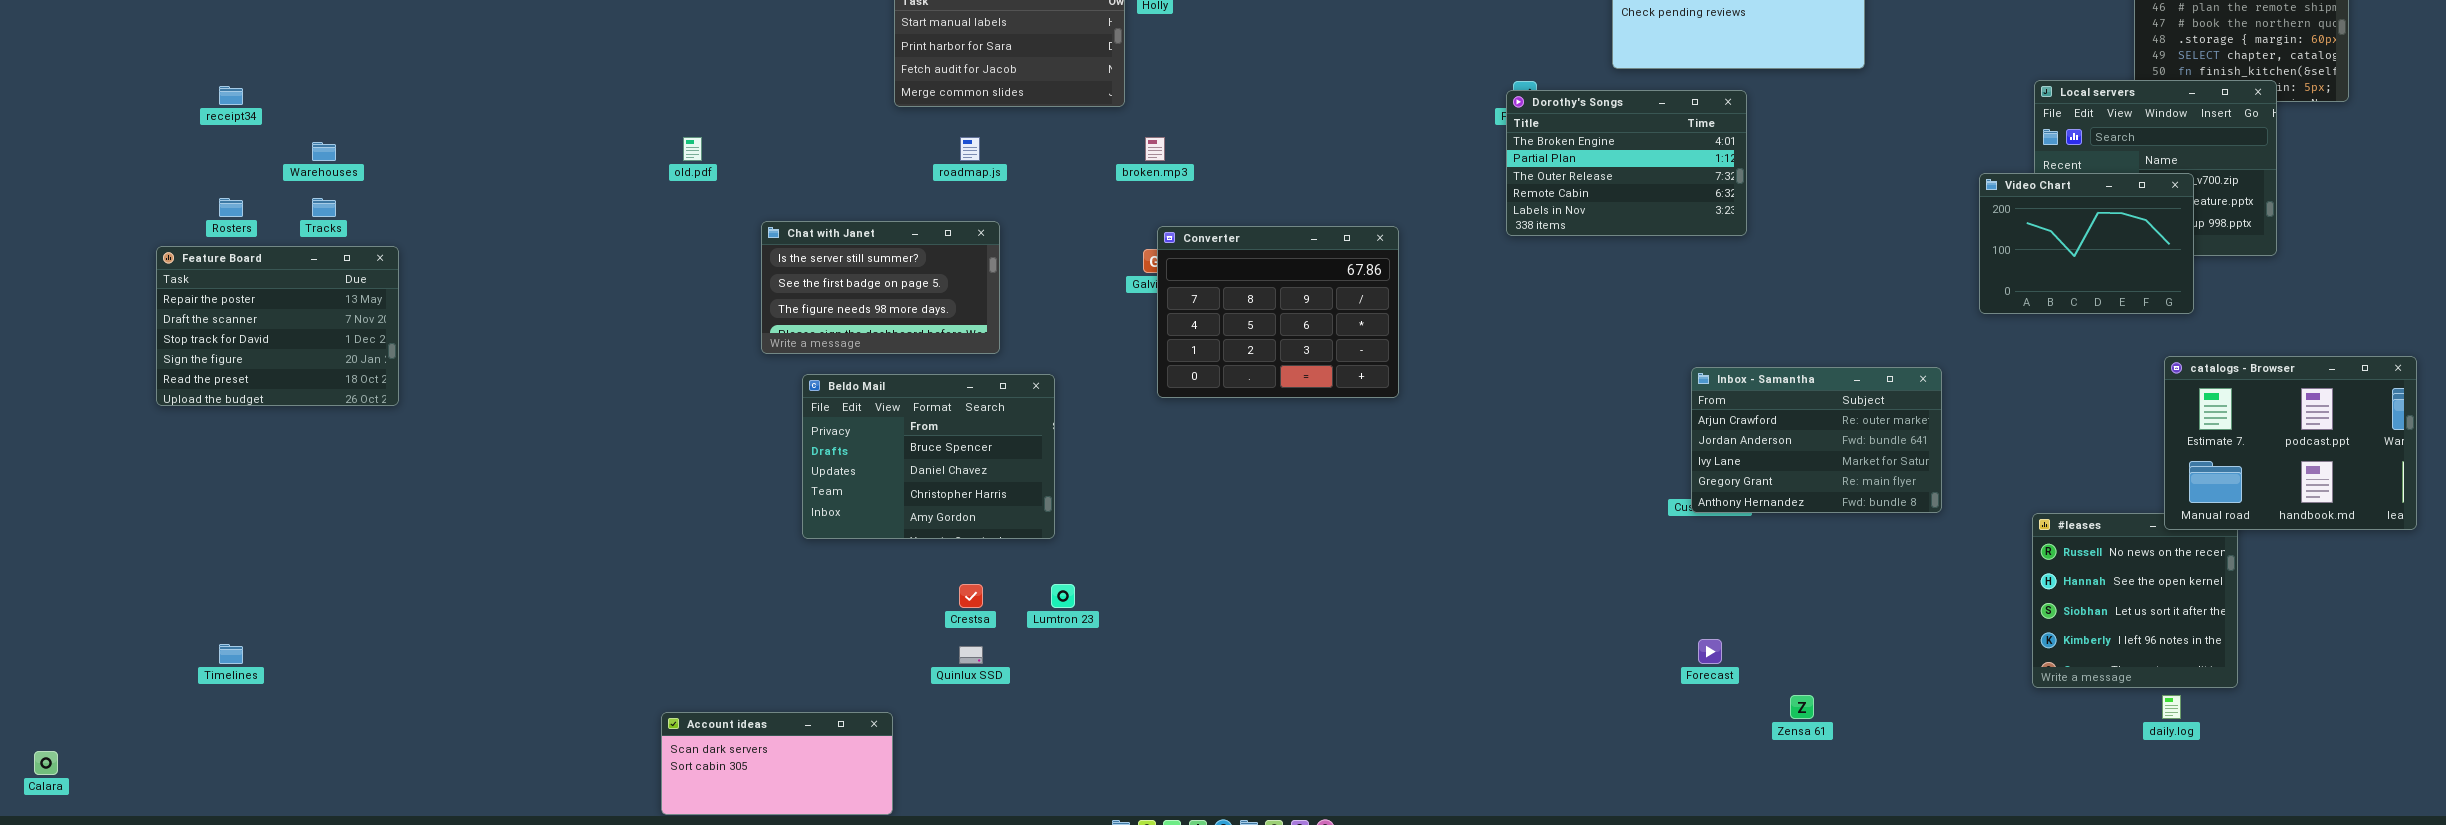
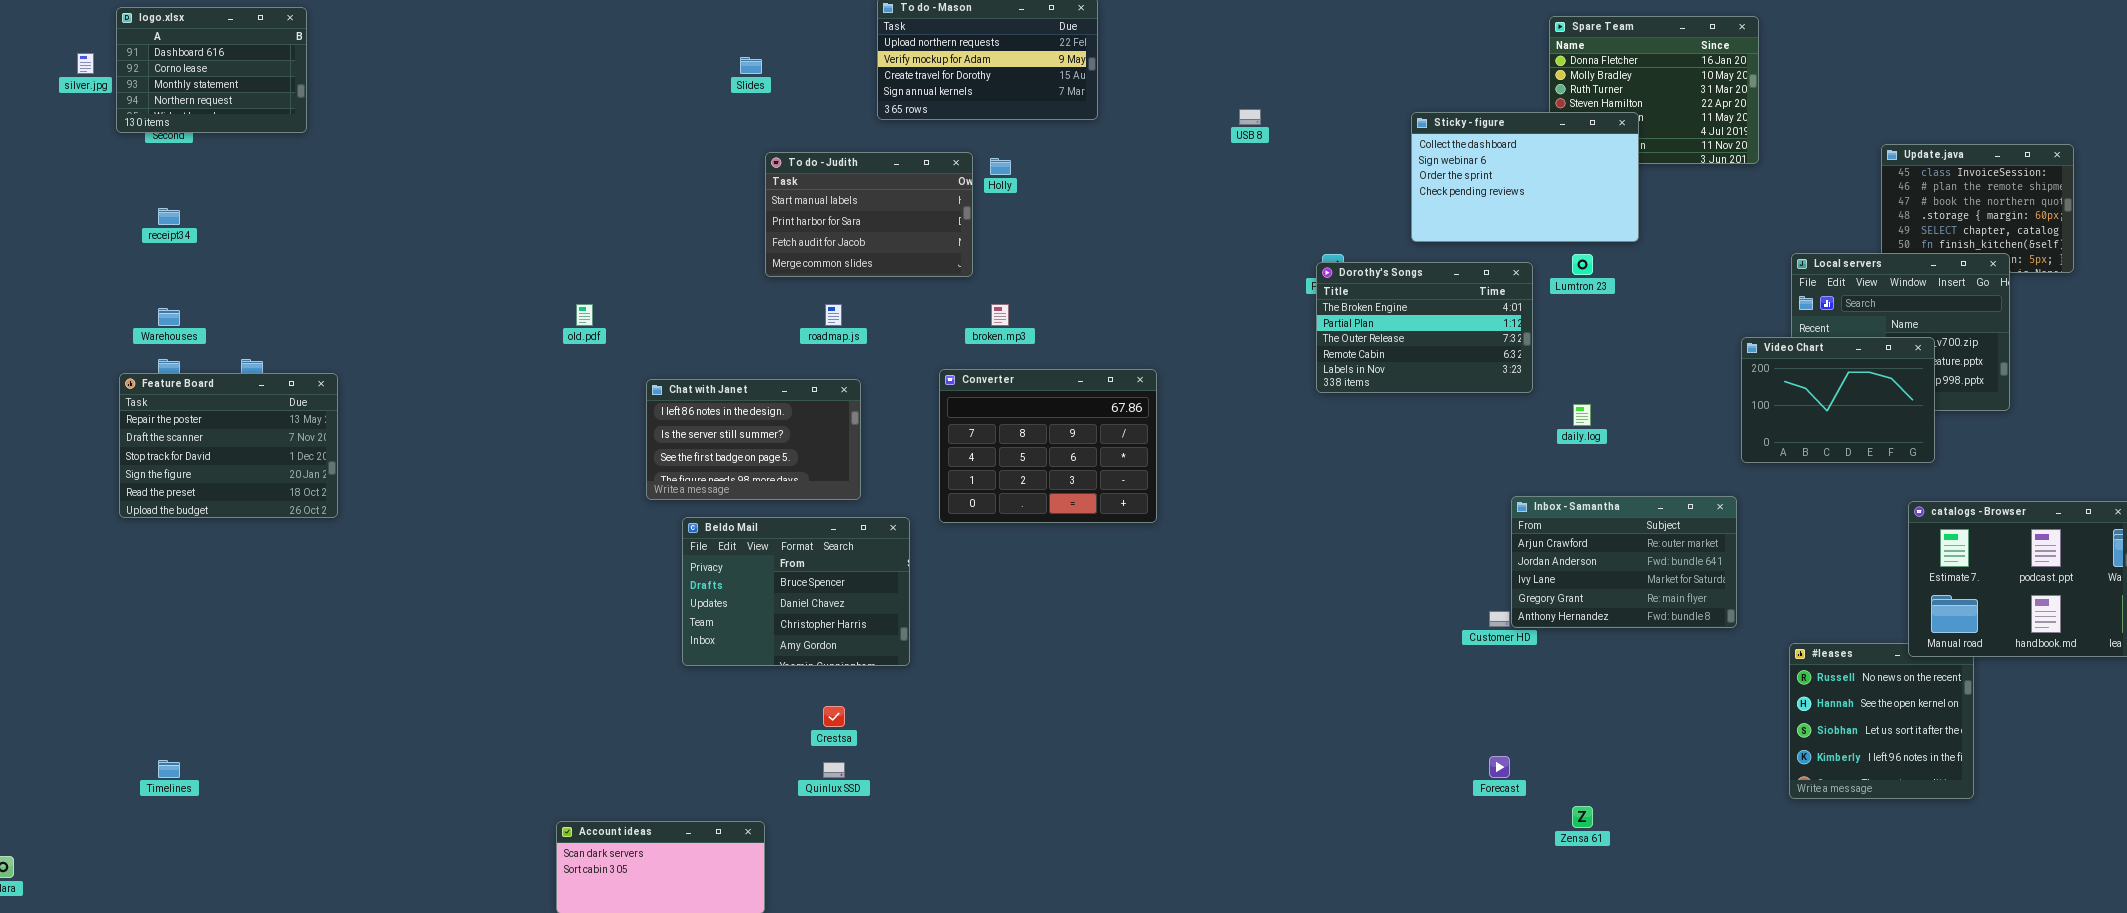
receipt34: [219,86,243,105] -> [158,208,180,225], moved
Warehouses: [312,142,336,161] -> [158,308,180,326], moved
Chat with Janet: [761,221,1000,354] -> [646,379,861,500], scrolled up 1 row
Converter: [1157,226,1399,398] -> [939,369,1157,523], moved
Feature Board: [156,246,399,406] -> [119,373,338,518], moved
Inbox - Samantha: [1691,367,1942,513] -> [1511,496,1737,628], moved
Lumtron 23: [1051,584,1075,608] -> [1572,254,1593,275], moved
daily.log: [2162,695,2181,719] -> [1573,404,1591,426], moved

